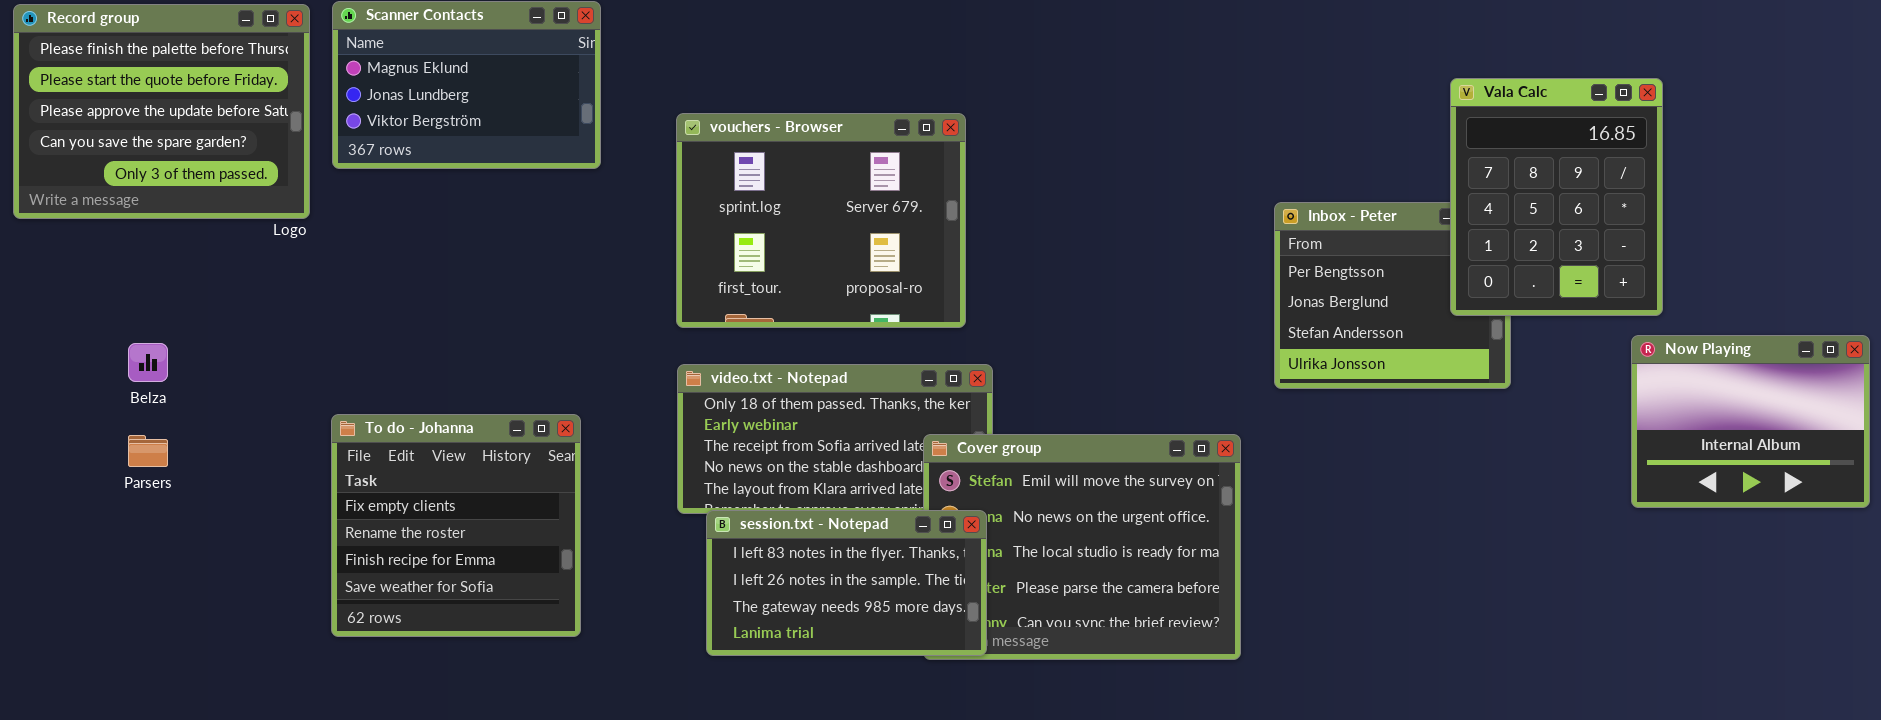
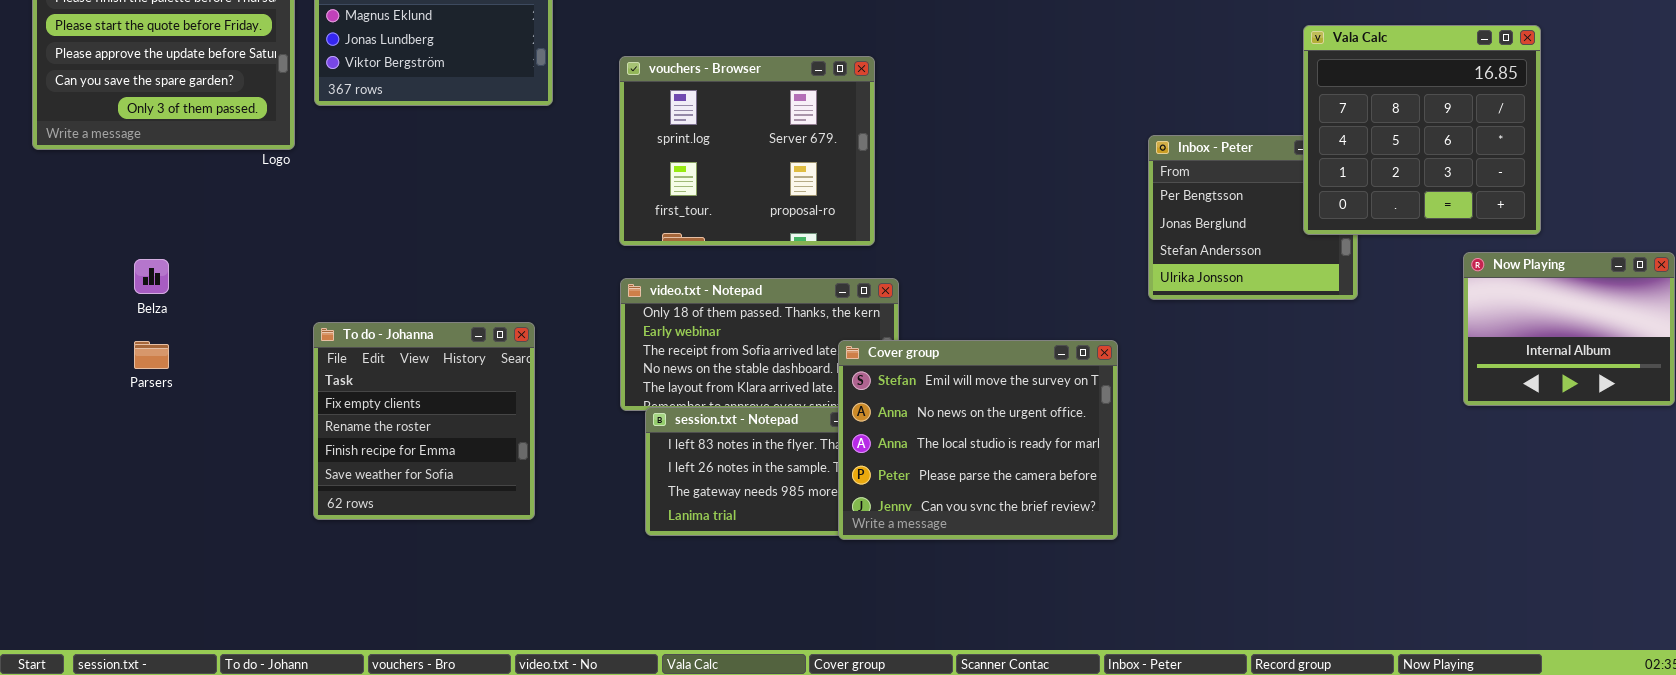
Vala Calc: [1450,78,1663,316] -> [1303,25,1541,235], resized
Cover group: [923,434,1241,660] -> [838,340,1118,540], raised

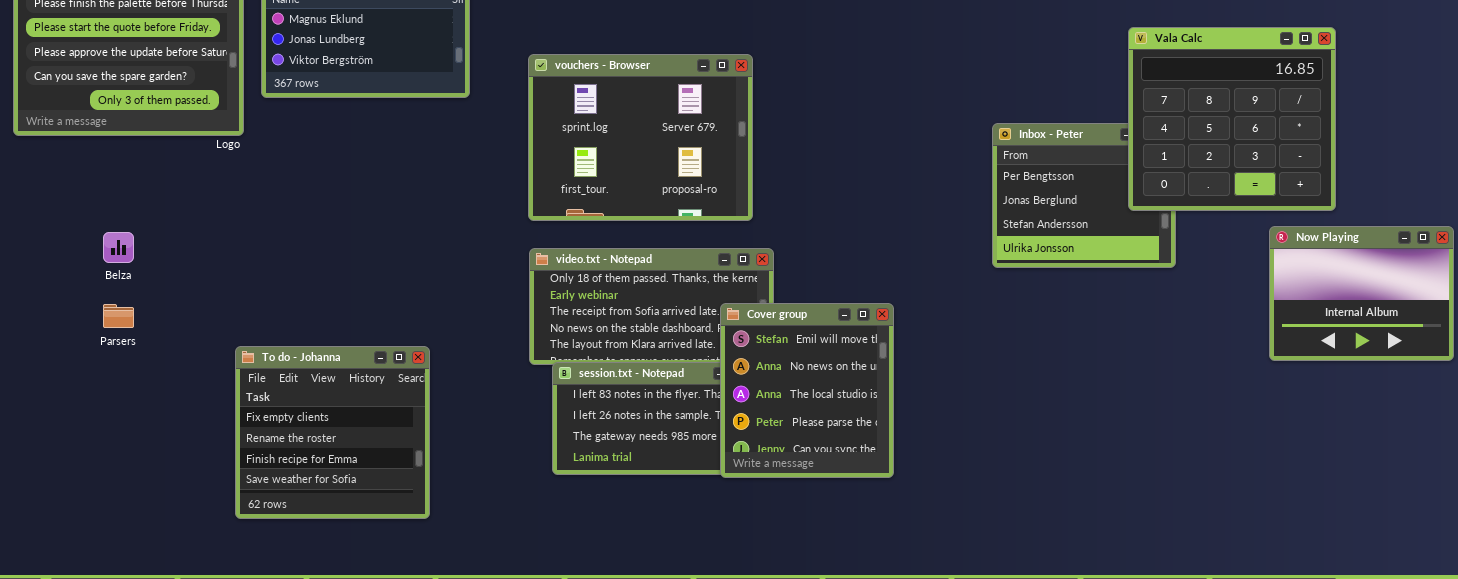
To do - Johanna: [313,322,535,520] -> [235,346,430,519], moved
Cover group: [838,340,1118,540] -> [720,303,894,478], resized

